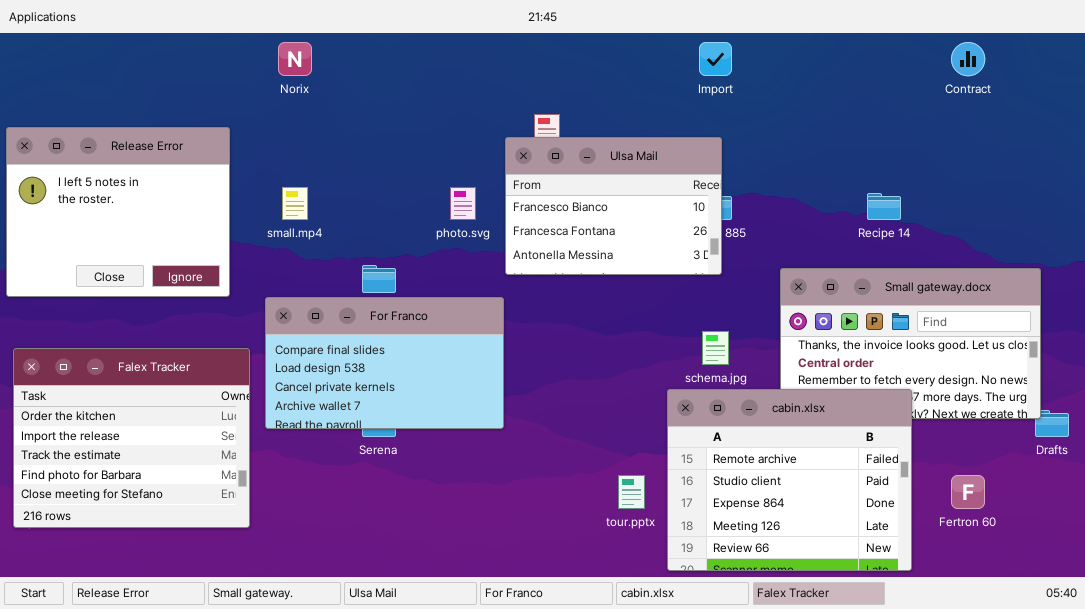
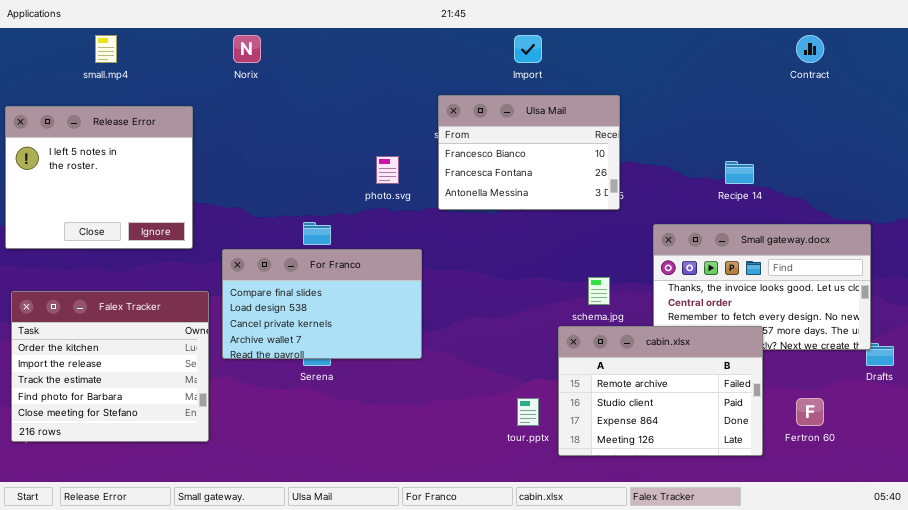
Import: [699,42,732,76] -> [514,35,542,63], moved
Ulsa Mail: [505,137,722,275] -> [438,95,620,210], moved
small.mp4: [282,187,308,220] -> [95,35,117,63], moved
cabin.xlsx: [667,389,912,571] -> [558,326,763,456], resized

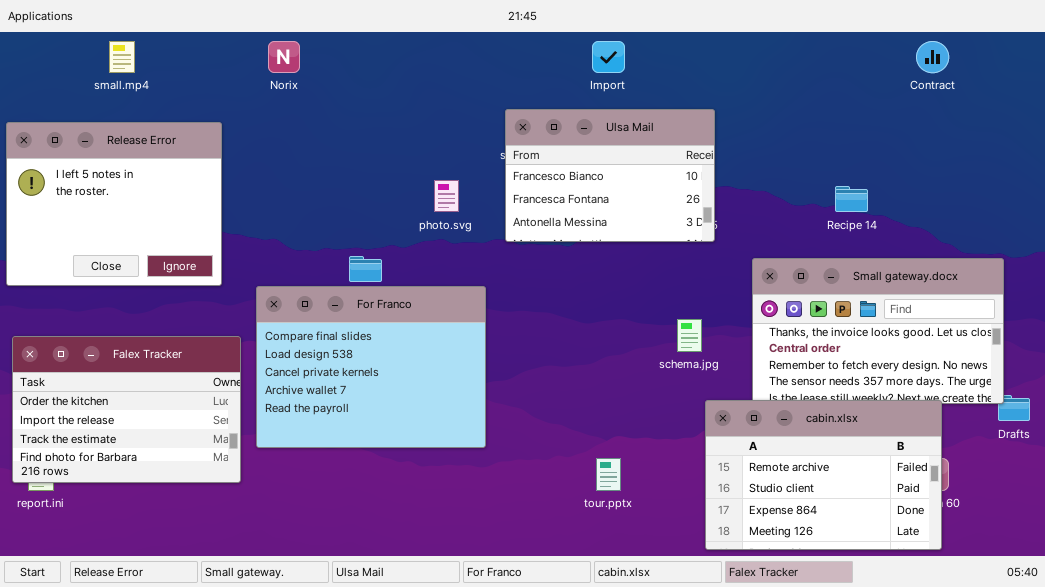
For Franco: [222,249,422,359] -> [256,286,486,448], resized
Falex Tracker: [11,291,209,442] -> [12,336,241,483], resized
cabin.xlsx: [558,326,763,456] -> [705,400,942,550], moved

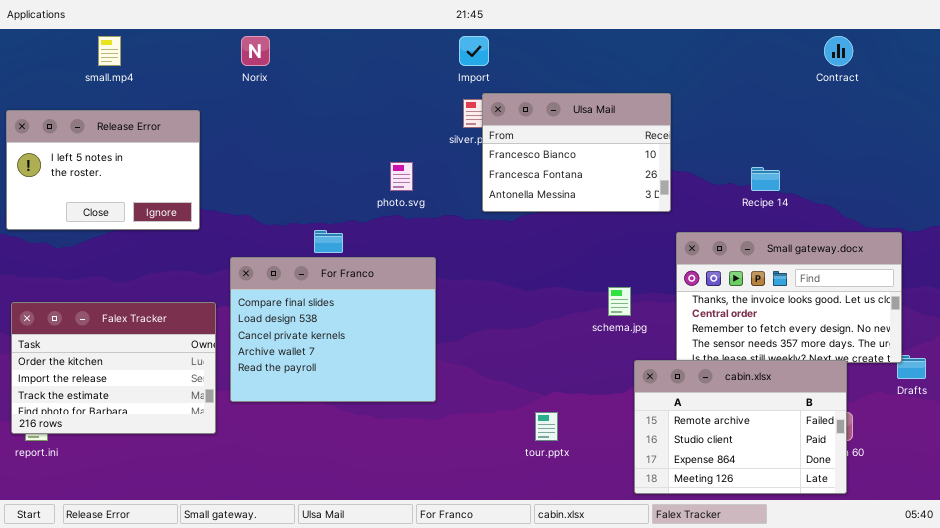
Import: [592,41,625,73] -> [459,36,489,66], moved
Ulsa Mail: [505,109,715,242] -> [482,93,671,212], moved
Release Error: [6,122,222,286] -> [6,110,200,230], resized

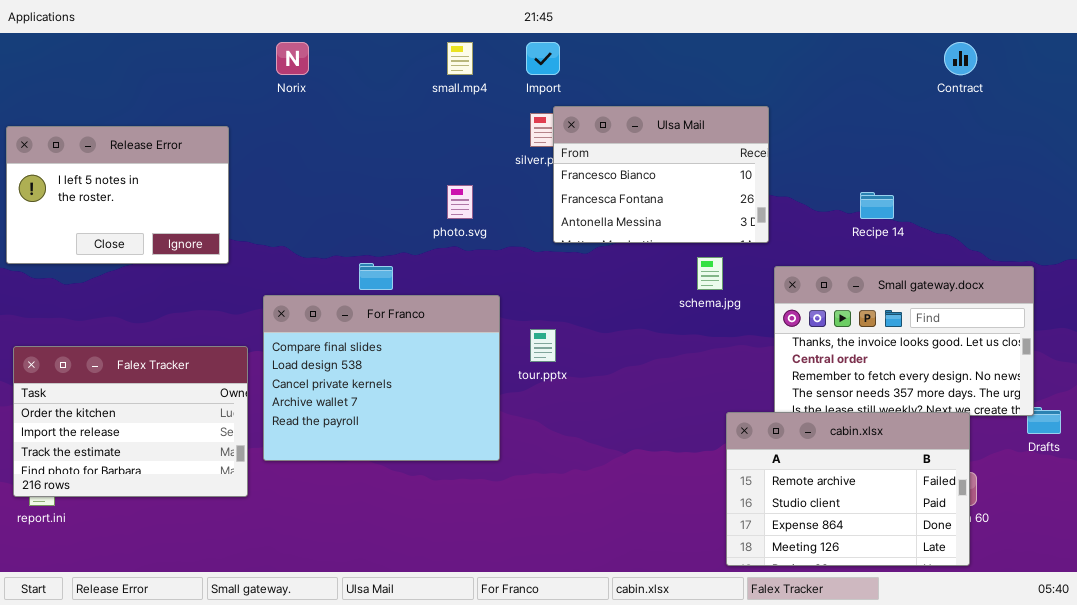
small.mp4: [98,36,121,66] -> [447,42,473,75], moved
schema.jpg: [608,287,631,316] -> [697,257,723,290], moved
tour.pptx: [535,412,558,441] -> [530,329,556,362], moved

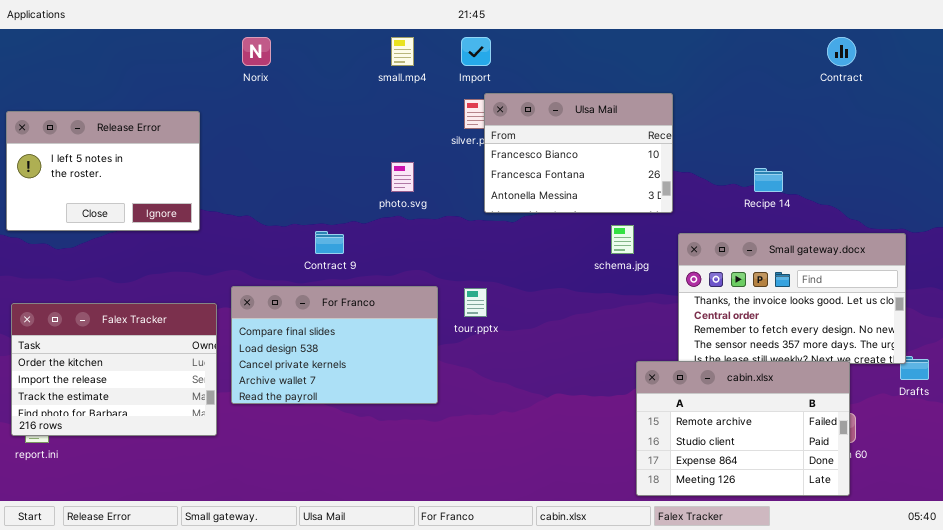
For Franco: [263,295,500,461] -> [231,286,438,404], resized

